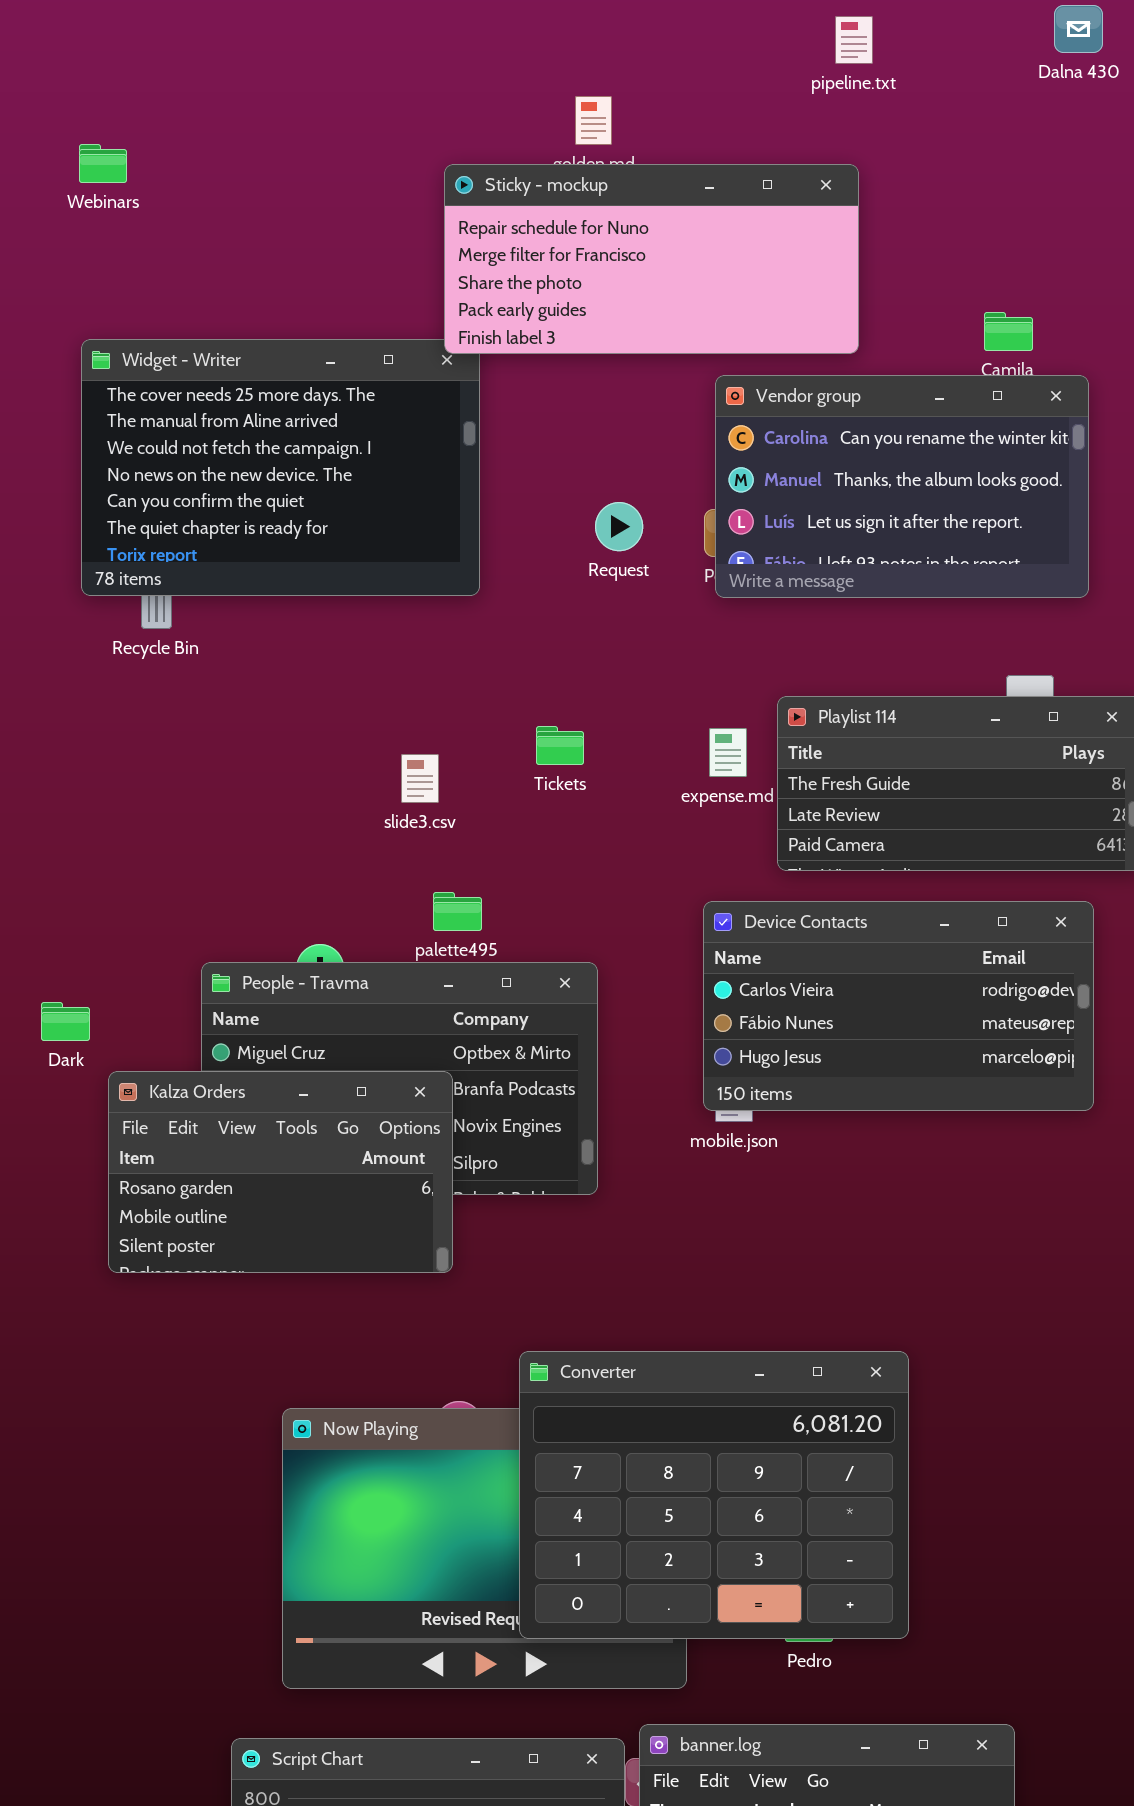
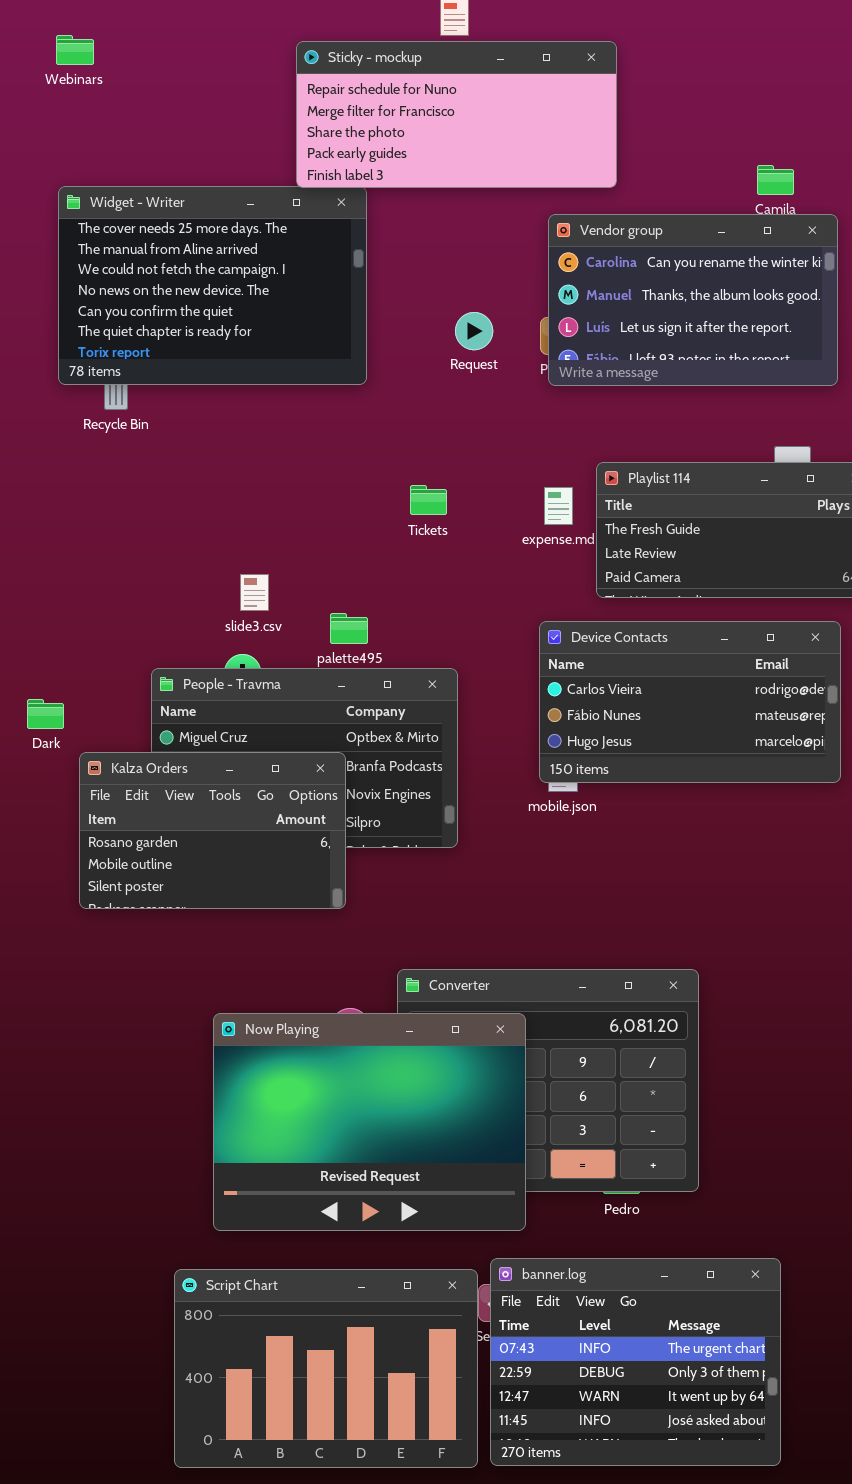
Sticky - mockup: [444,164,859,354] -> [296,41,617,188], moved
slide3.csv: [401,754,439,803] -> [240,574,269,611], moved
Now Playing: [282,1408,687,1689] -> [213,1013,526,1231], raised

